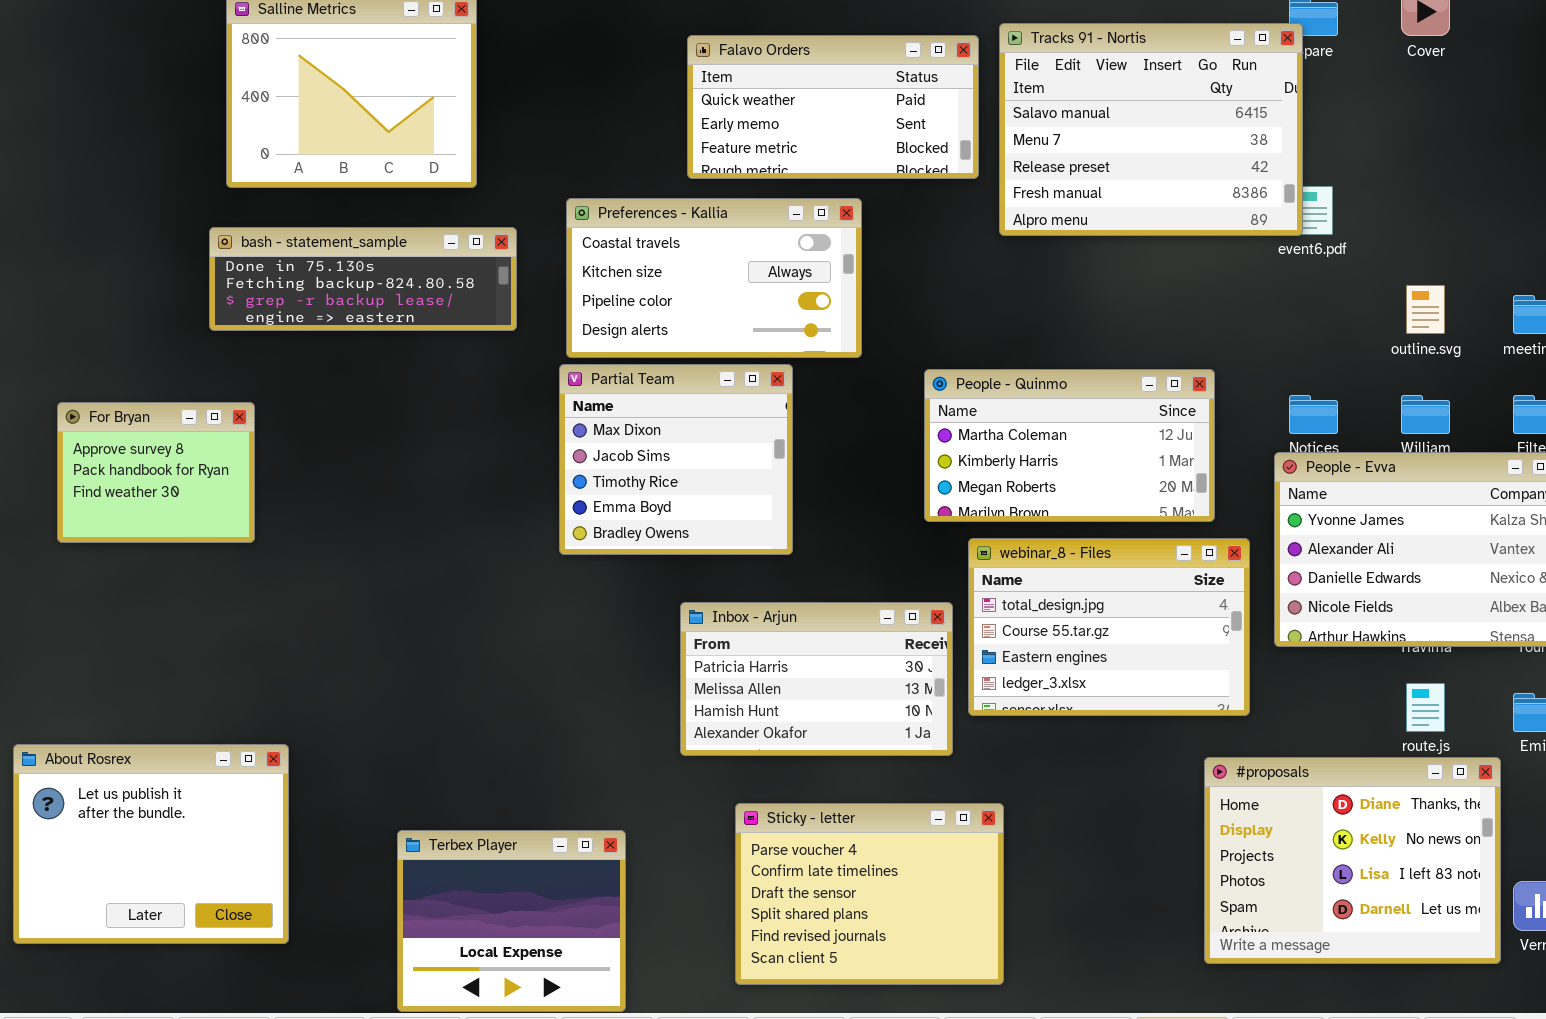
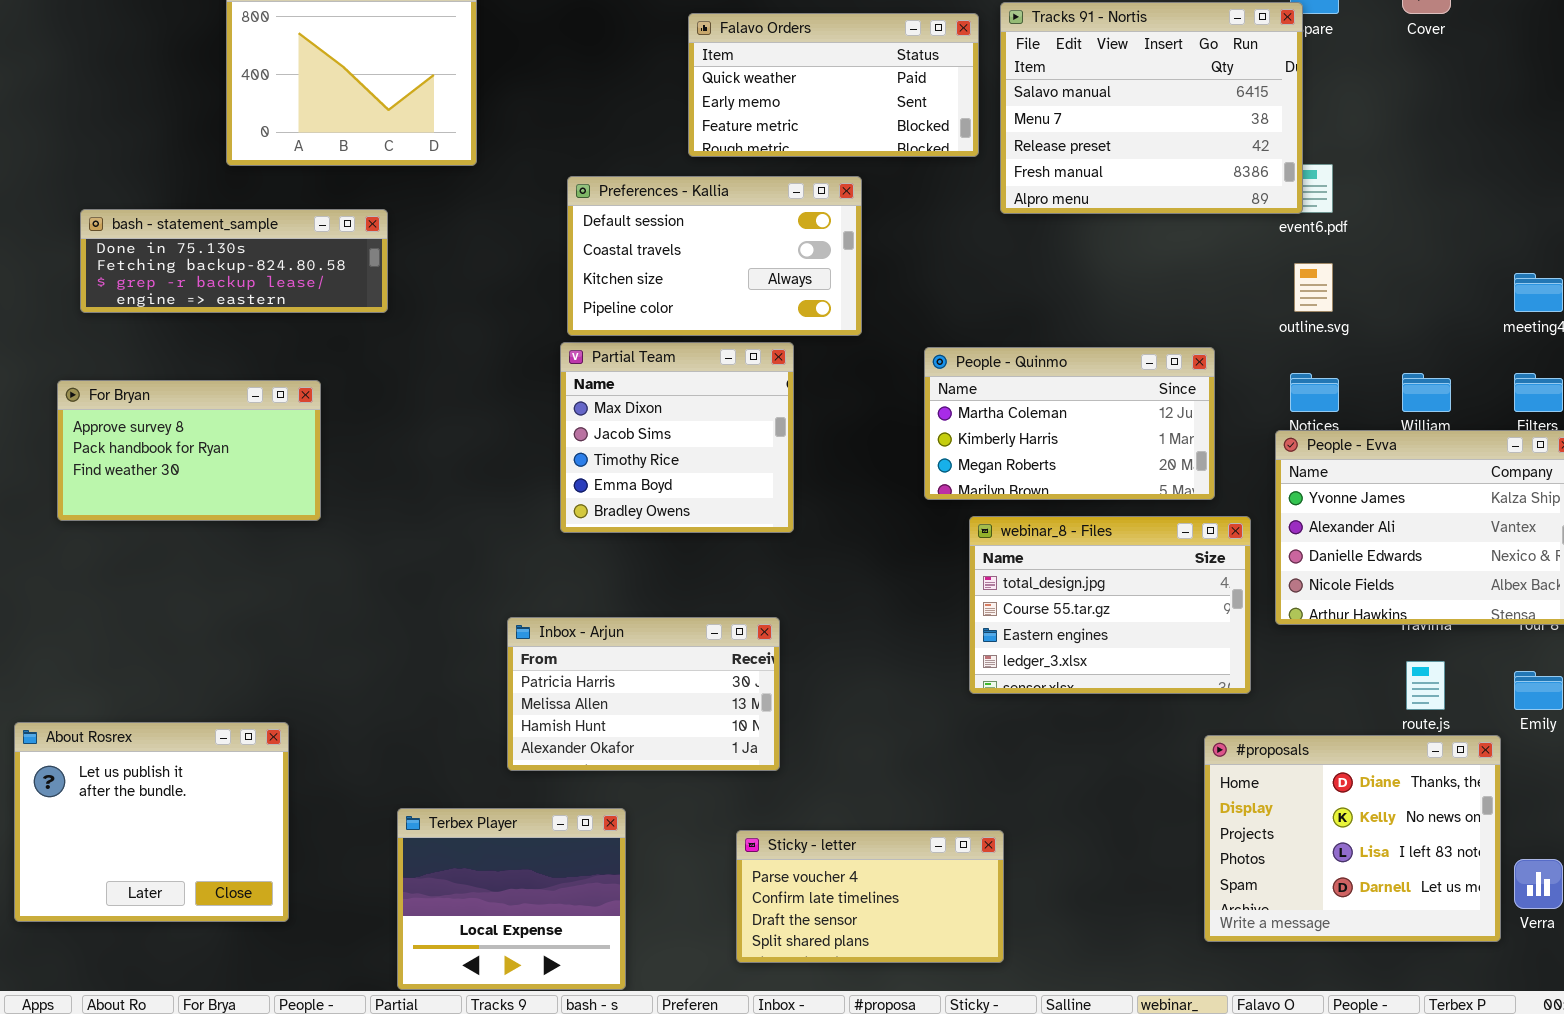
Preferences - Kallia: [566,198,862,358] -> [567,176,862,336], scrolled up 1 row
bash - statement_sample: [209,227,517,331] -> [80,209,388,313], moved
outline.svg: [1406,285,1445,334] -> [1294,263,1333,312], moved
For Bryan: [57,402,255,543] -> [57,380,321,521], resized
Inbox - Arjun: [680,602,953,756] -> [507,617,780,771], moved
Sticky - letter: [735,803,1004,985] -> [736,830,1004,963], resized

